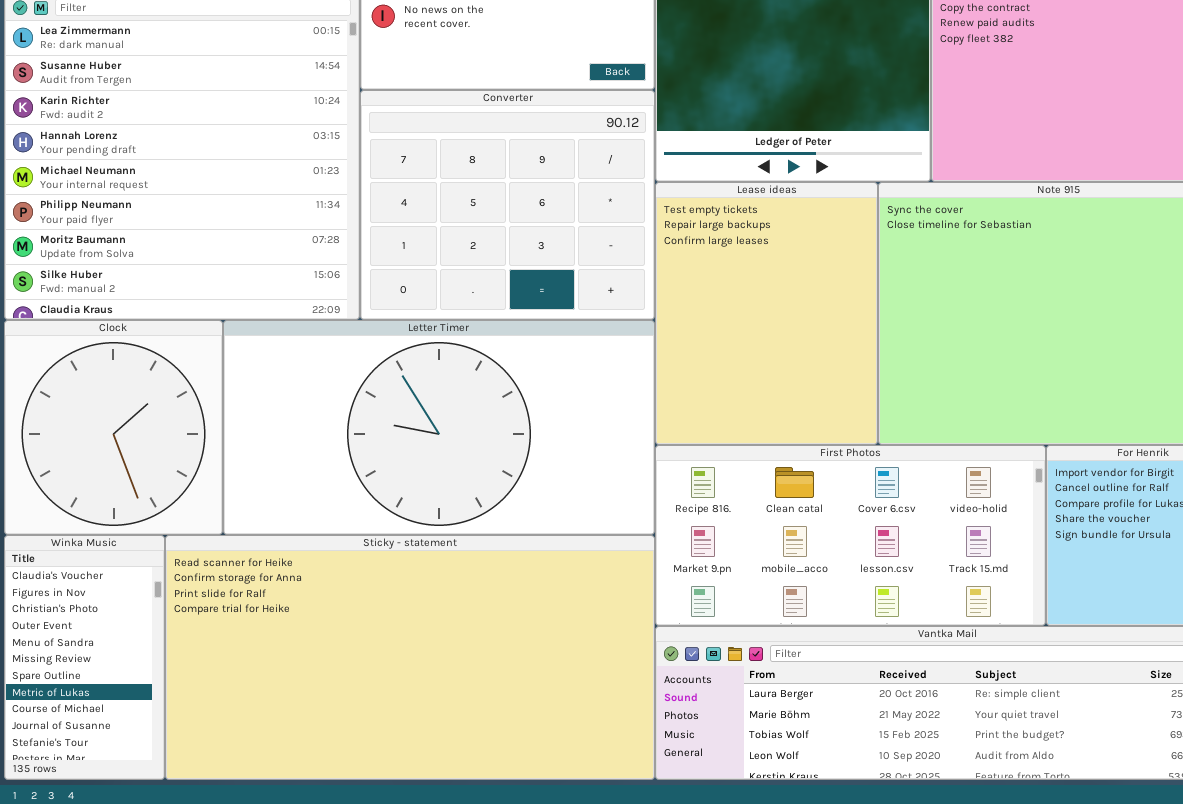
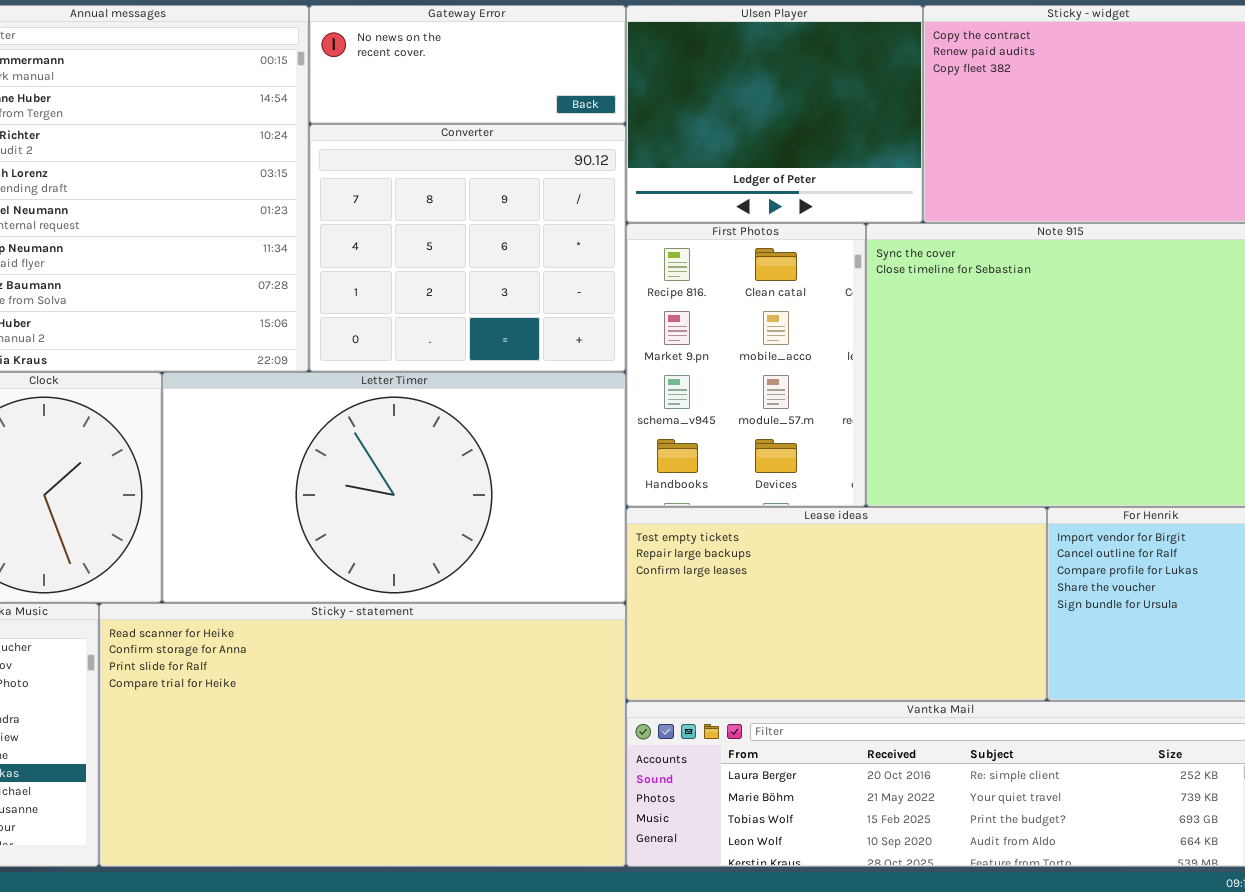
Lease ideas: [655,182,878,445] -> [626,507,1047,701], moved, resized
First Photos: [655,445,1046,626] -> [626,223,866,507], moved, resized

